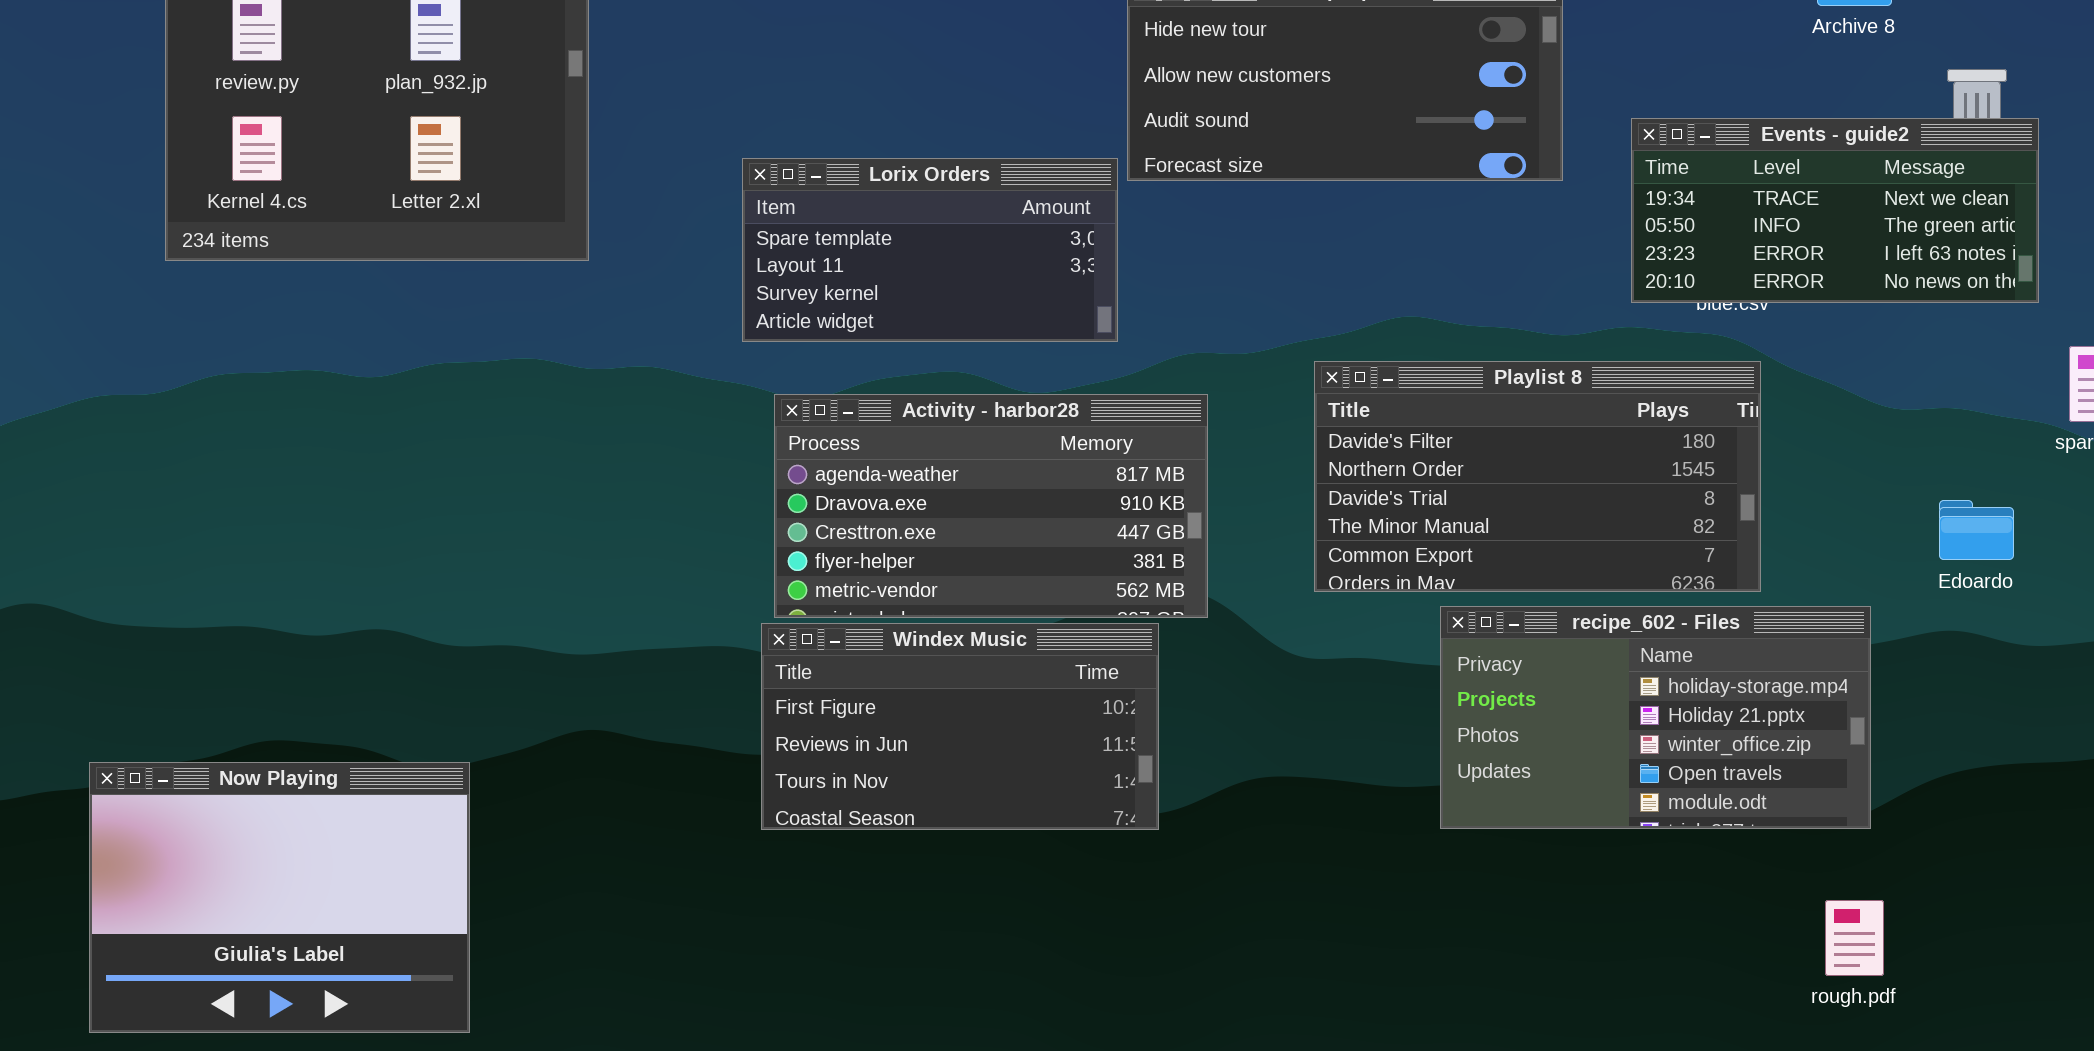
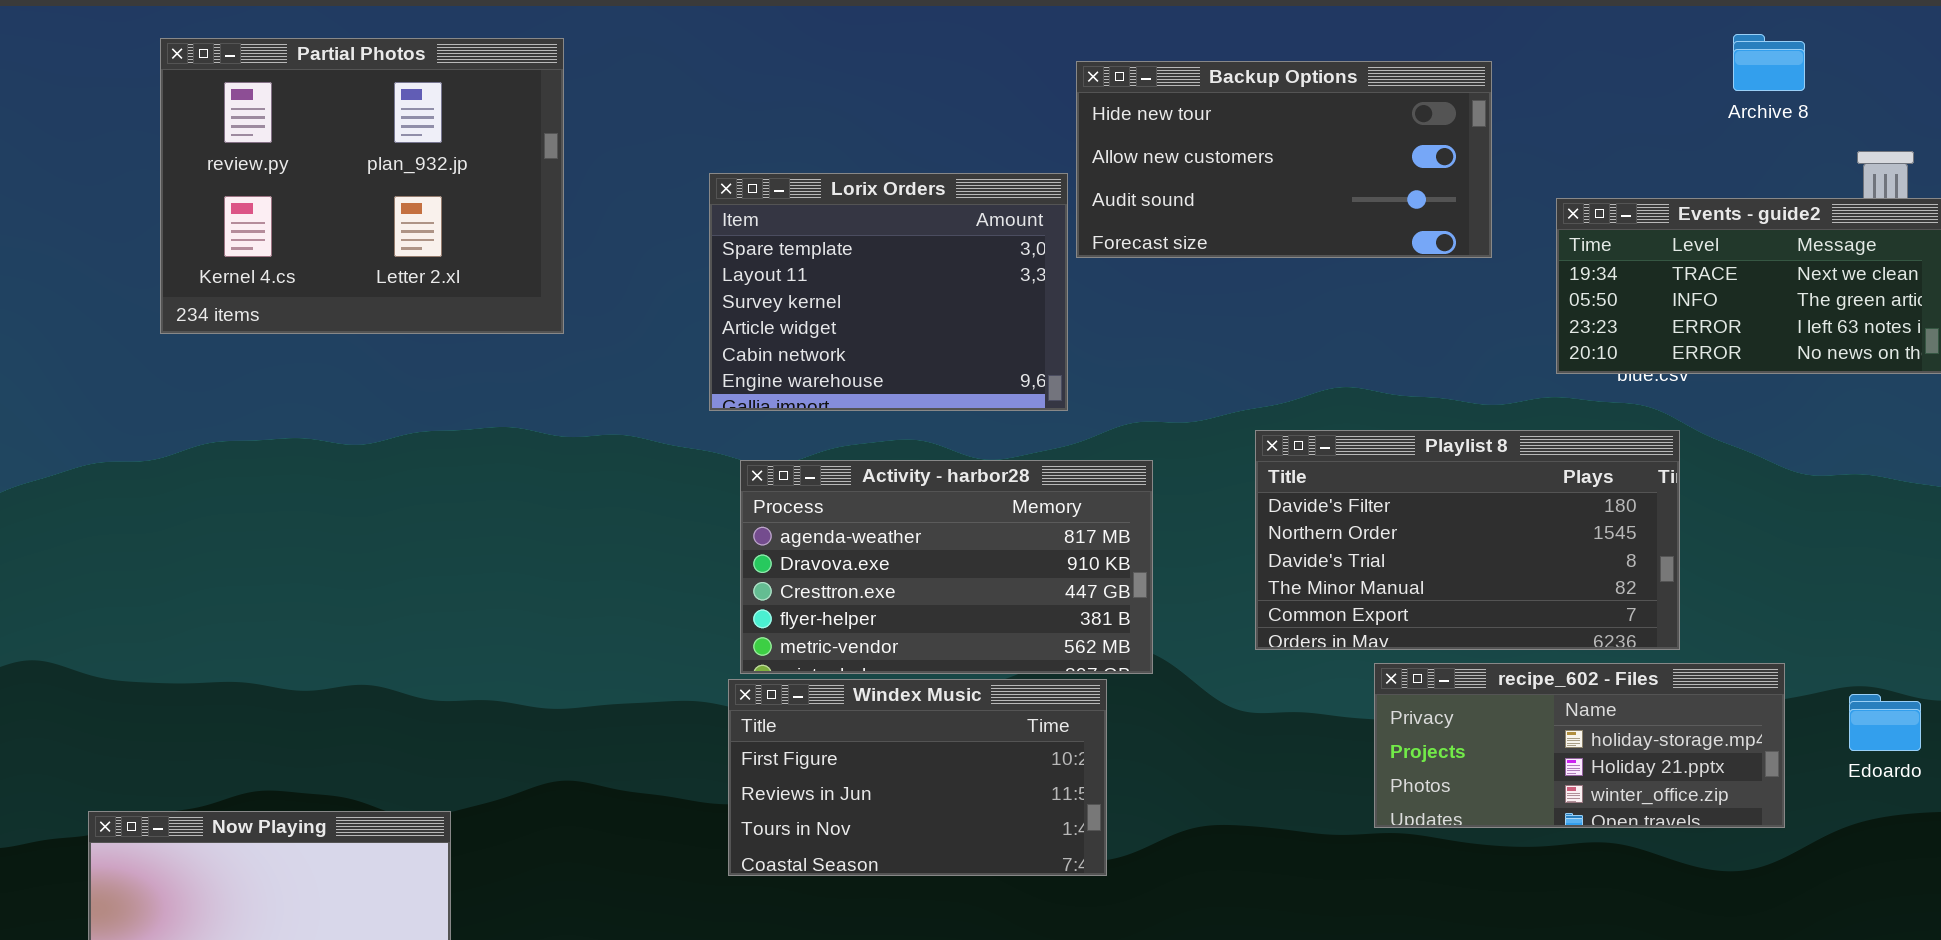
Lorix Orders: [742,158,1118,342] -> [709,173,1068,411], resized
Edoardo: [1939,500,2014,560] -> [1849,694,1921,751], moved
recipe_602 - Files: [1440,606,1871,829] -> [1374,663,1785,828], resized

